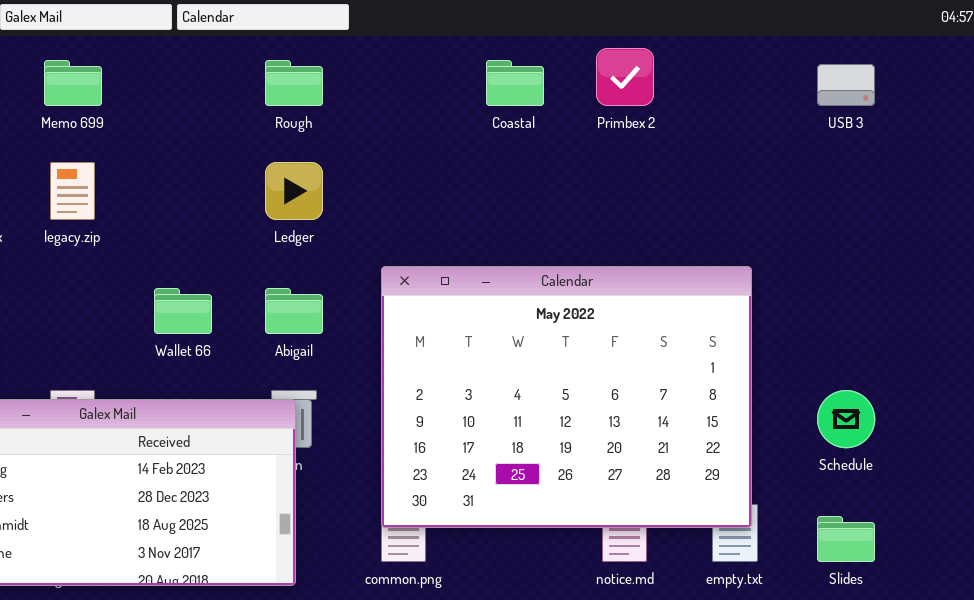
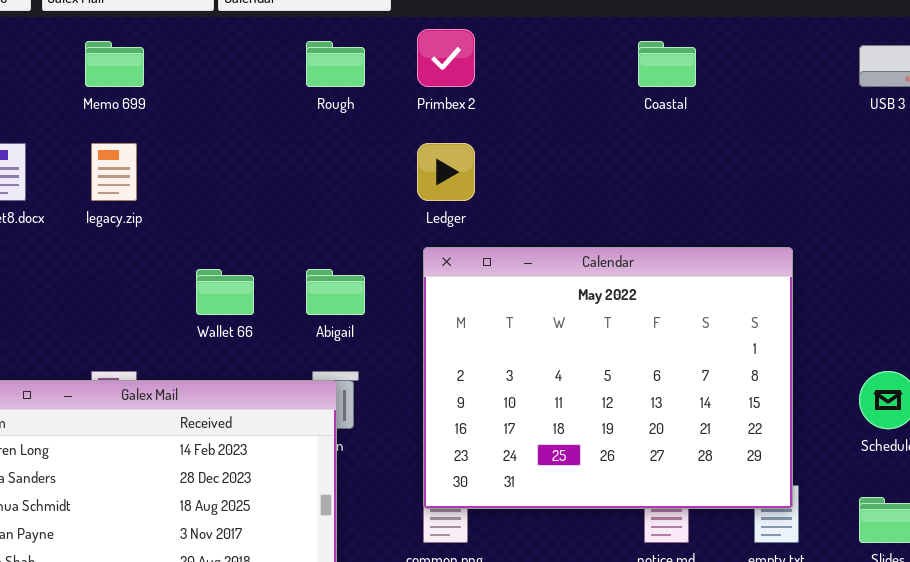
Primbex 2: [596,48,654,106] -> [417,29,475,87], moved
Coastal: [486,60,544,106] -> [638,41,696,87], moved
Ledger: [265,162,323,220] -> [417,143,475,201], moved

